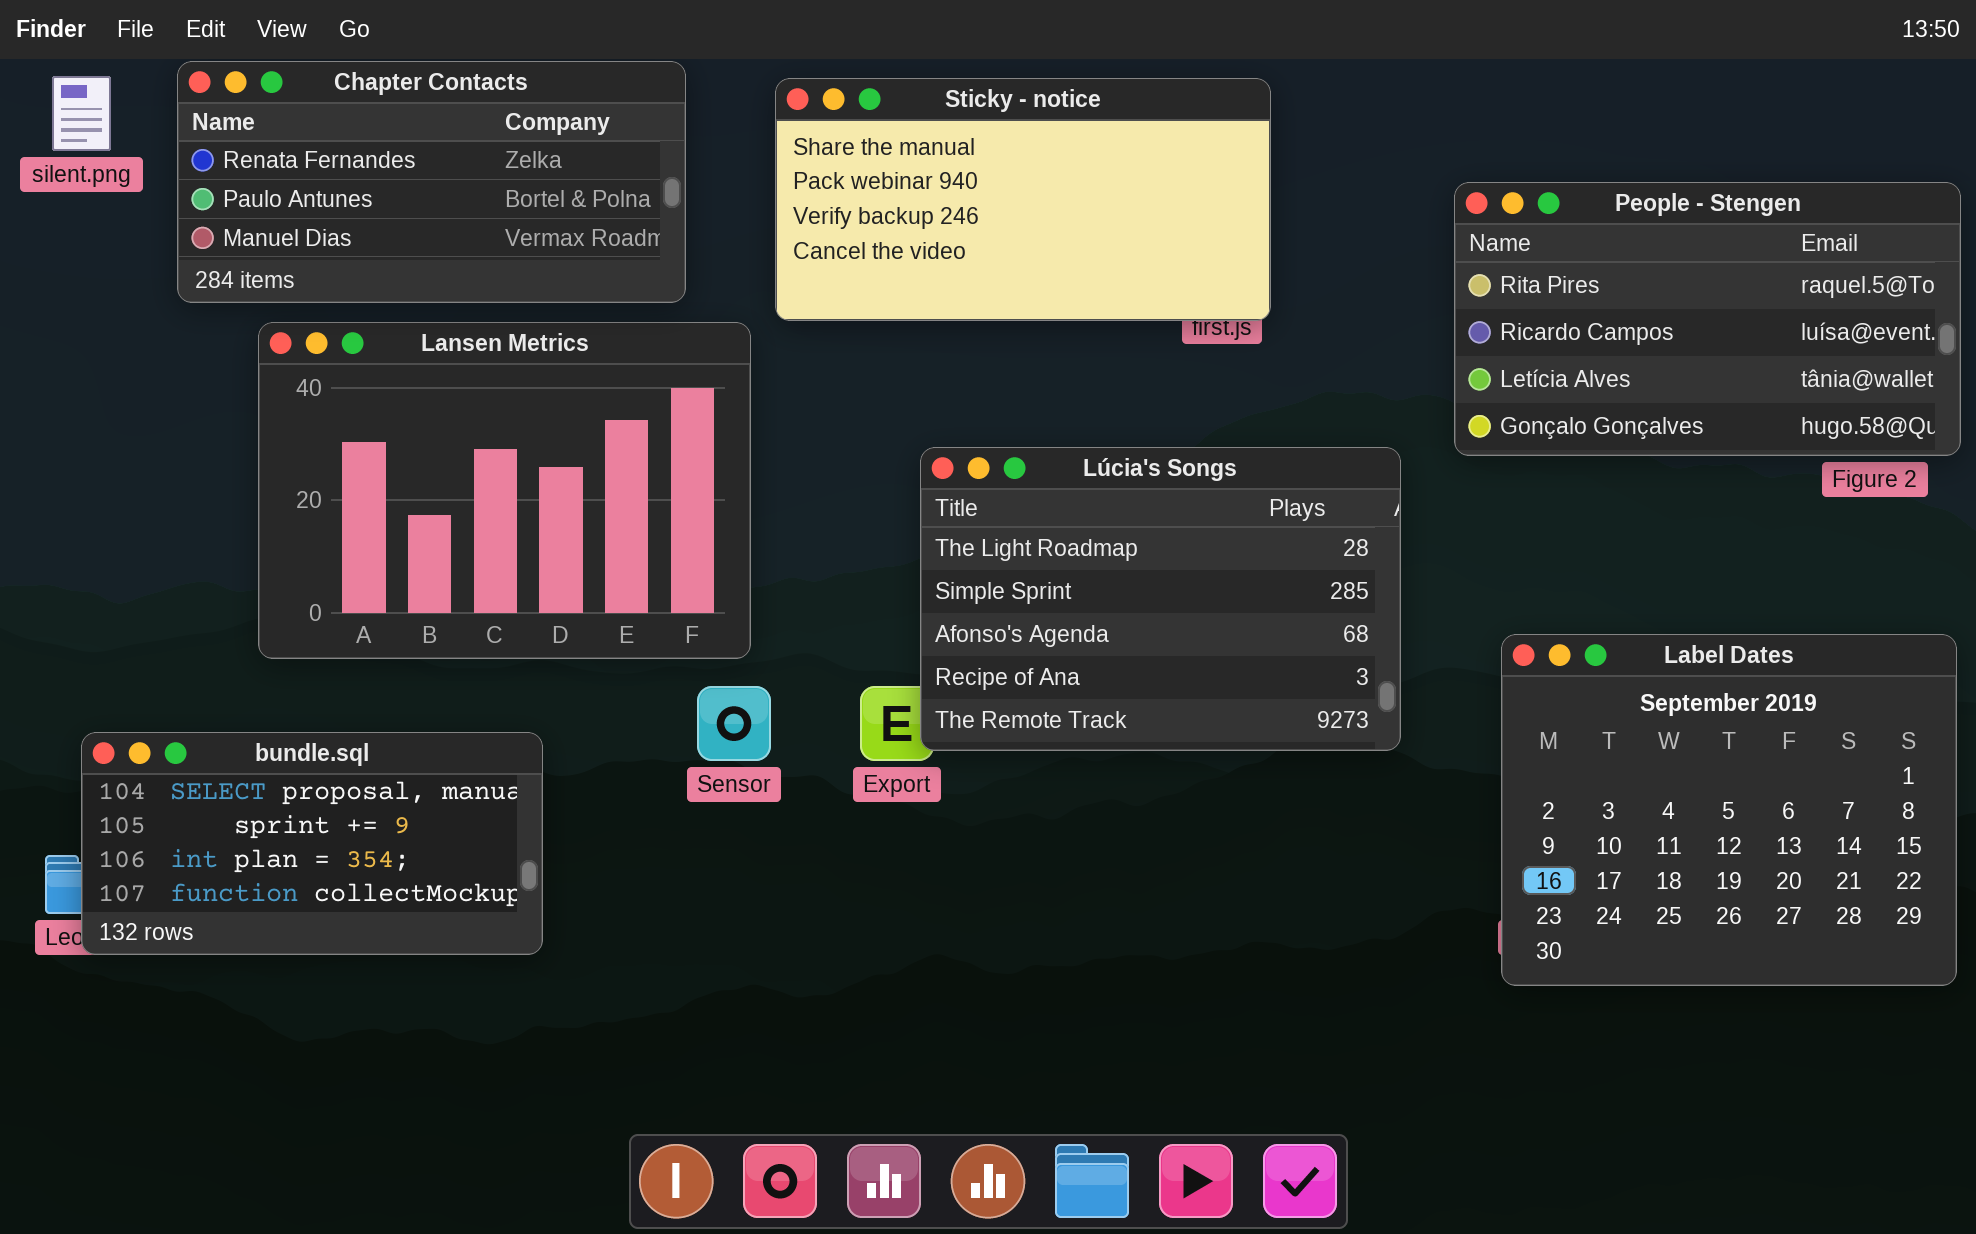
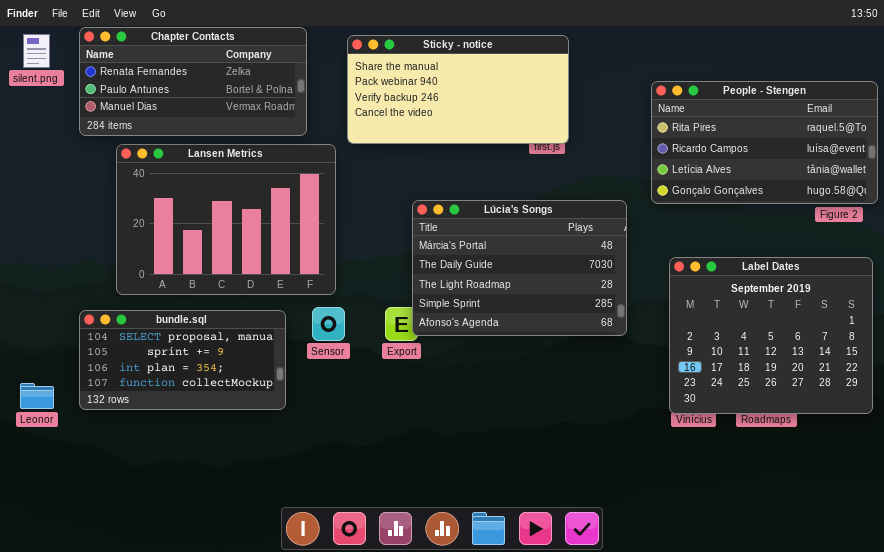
Lúcia's Songs: [920,447,1401,751] -> [412,200,627,336], scrolled up 2 rows
Label Dates: [1501,634,1957,986] -> [669,257,873,414], moved
bundle.sql: [81,732,543,955] -> [79,310,286,410], moved

